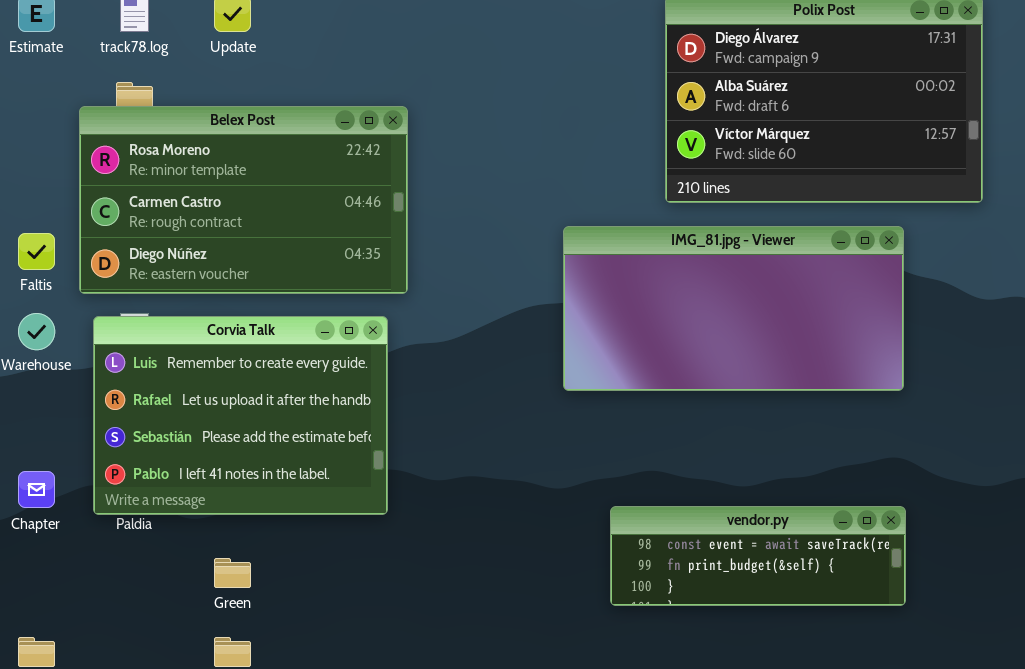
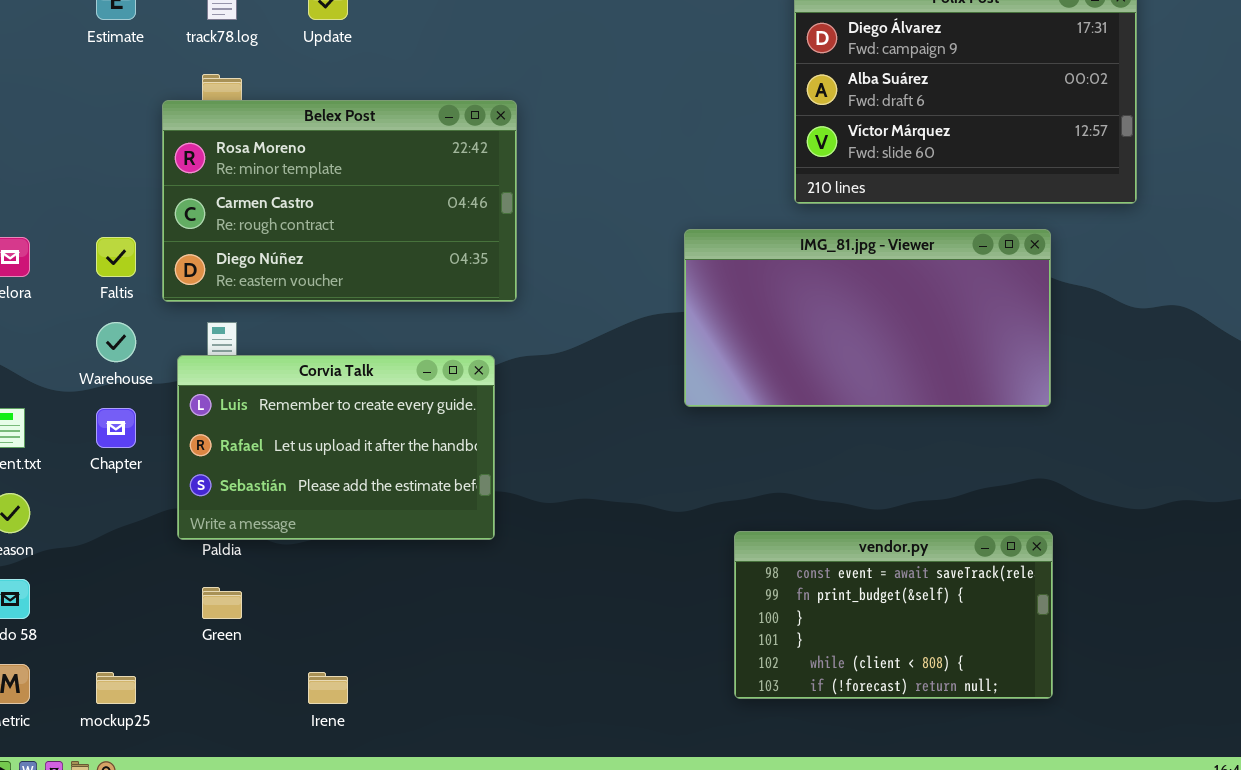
Corvia Talk: [93,316,388,515] -> [177,355,495,540], resized
Chapter: [18,471,55,508] -> [96,408,136,448], moved
vendor.py: [610,506,906,606] -> [734,531,1053,699], resized
Green: [214,558,251,588] -> [202,587,242,619], moved

